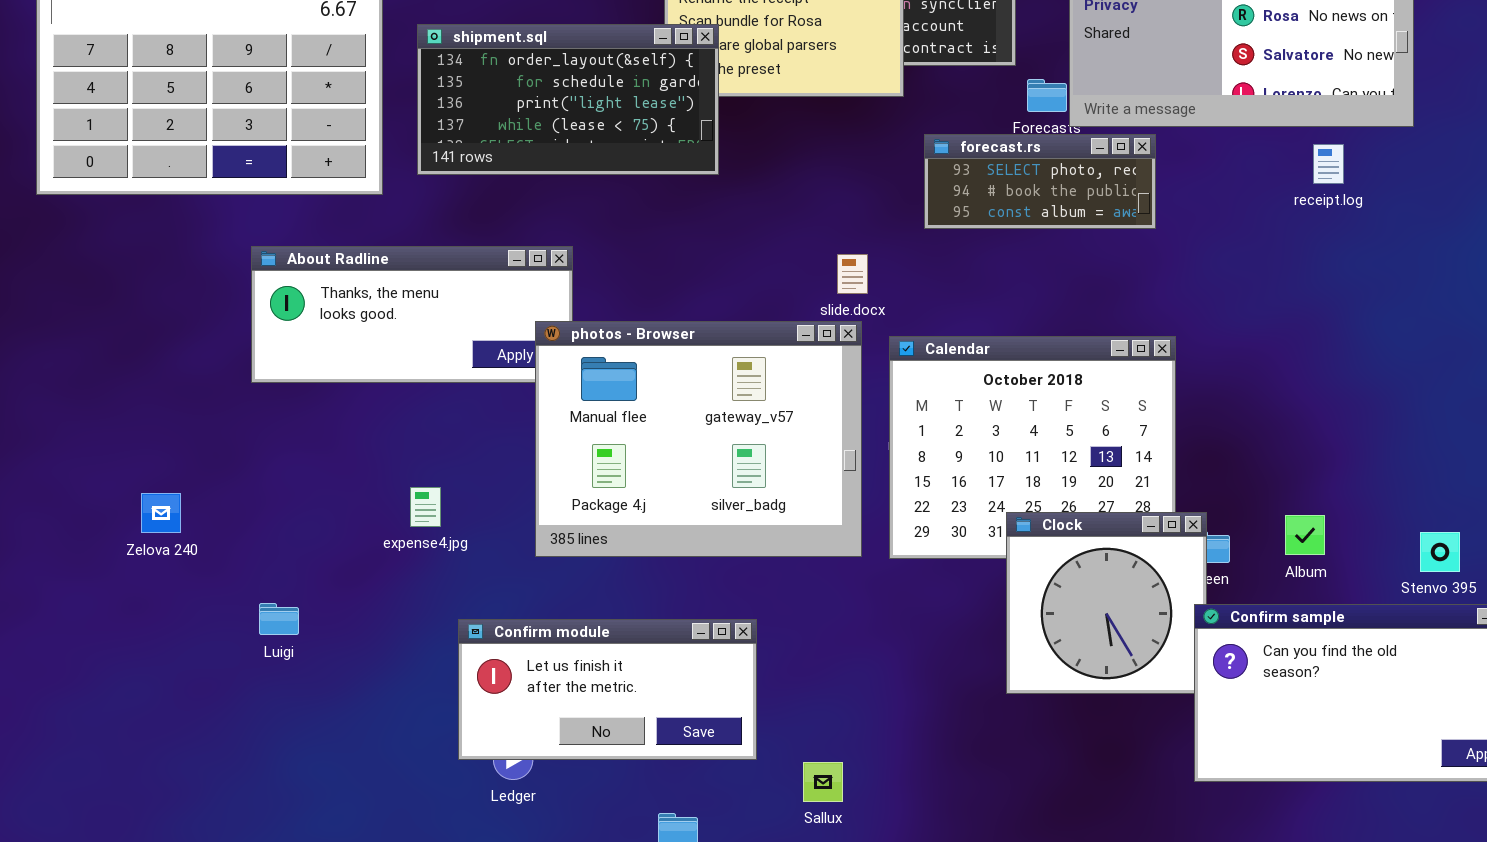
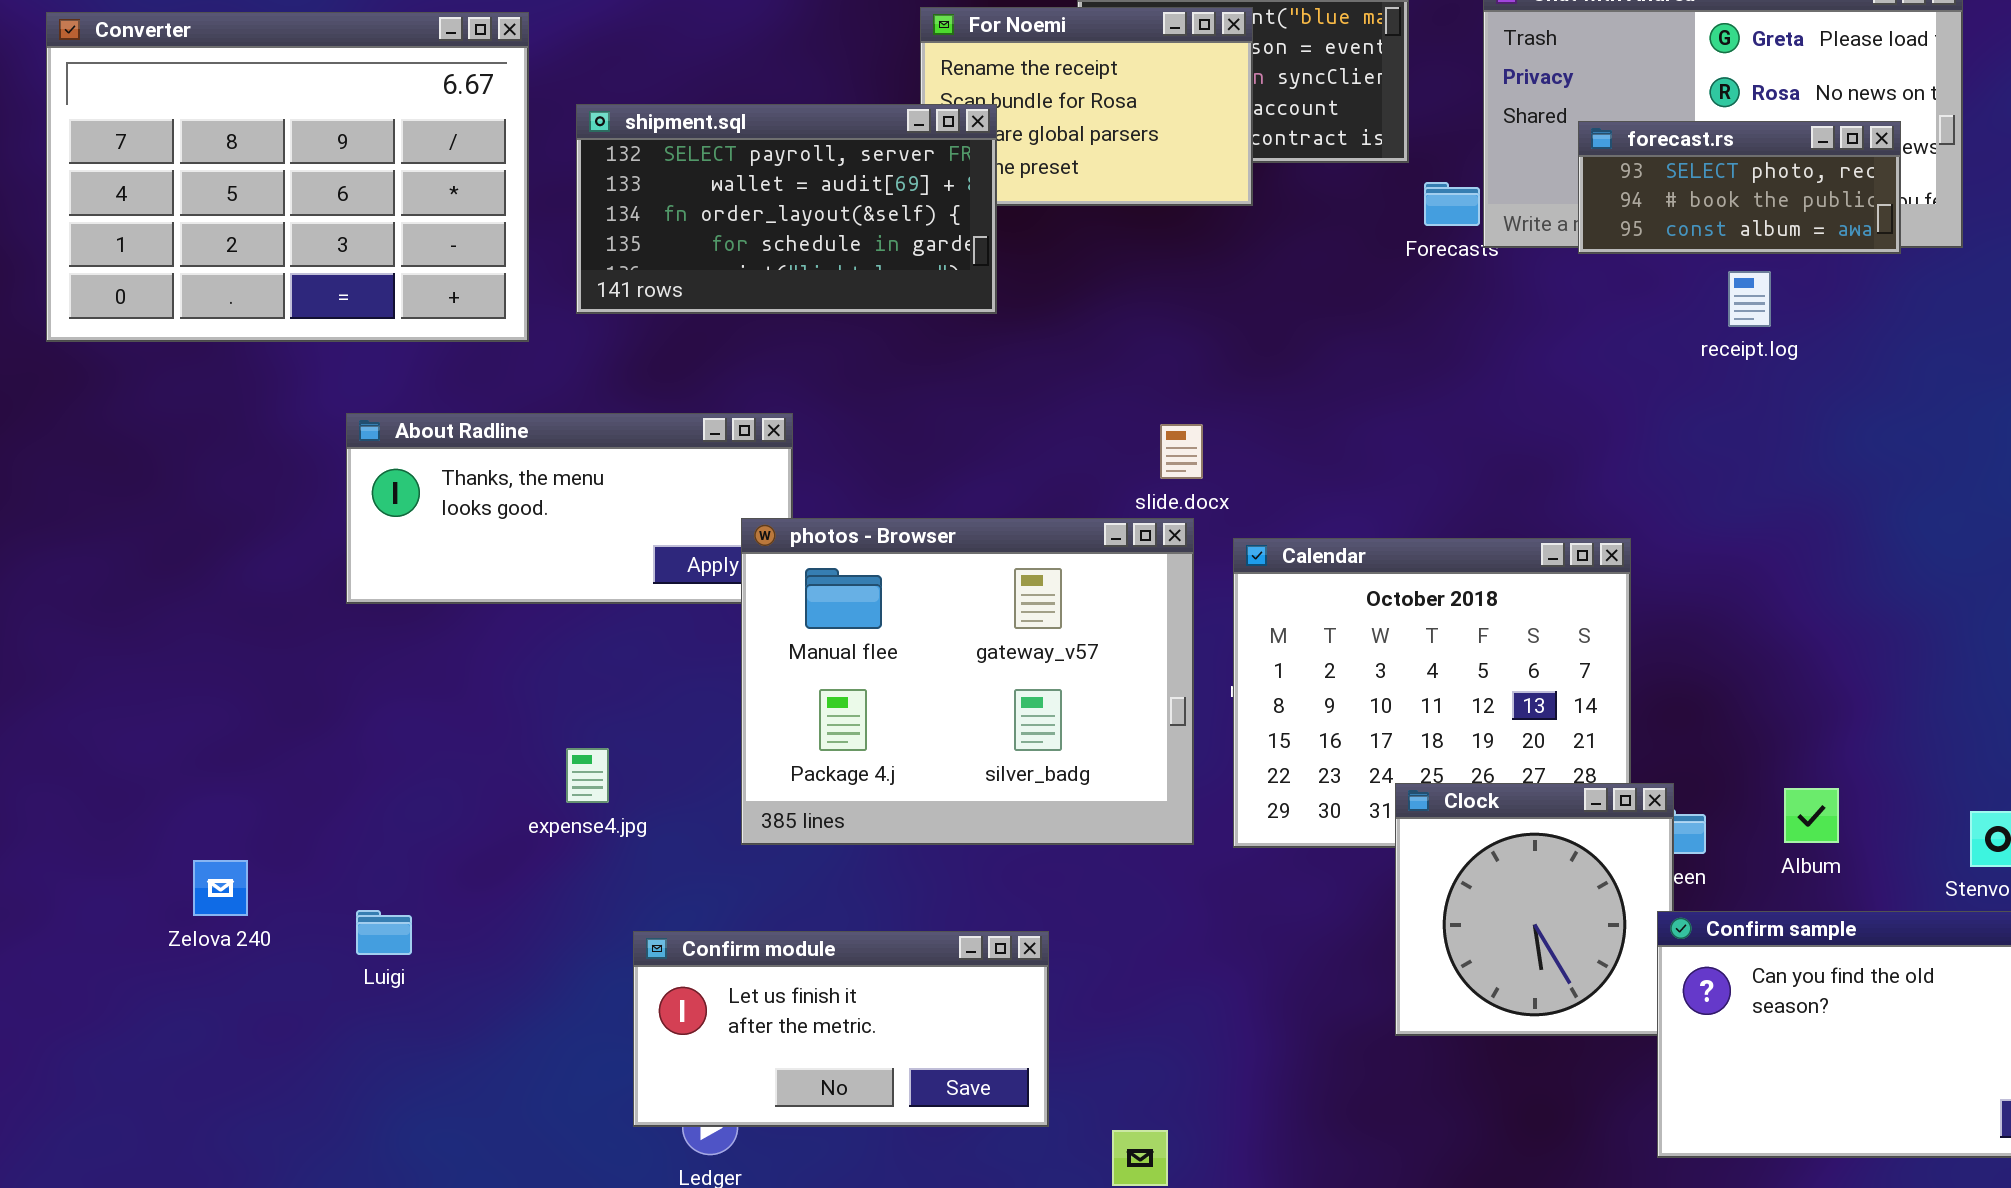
shipment.sql: [417,24,719,175] -> [576,104,997,314], scrolled up 2 rows
forecast.rs: [924,134,1156,229] -> [1578,121,1901,254], moved
receipt.log: [1313,144,1344,184] -> [1728,271,1771,327], moved
Zelova 240: [141,493,181,533] -> [193,860,248,916], moved

